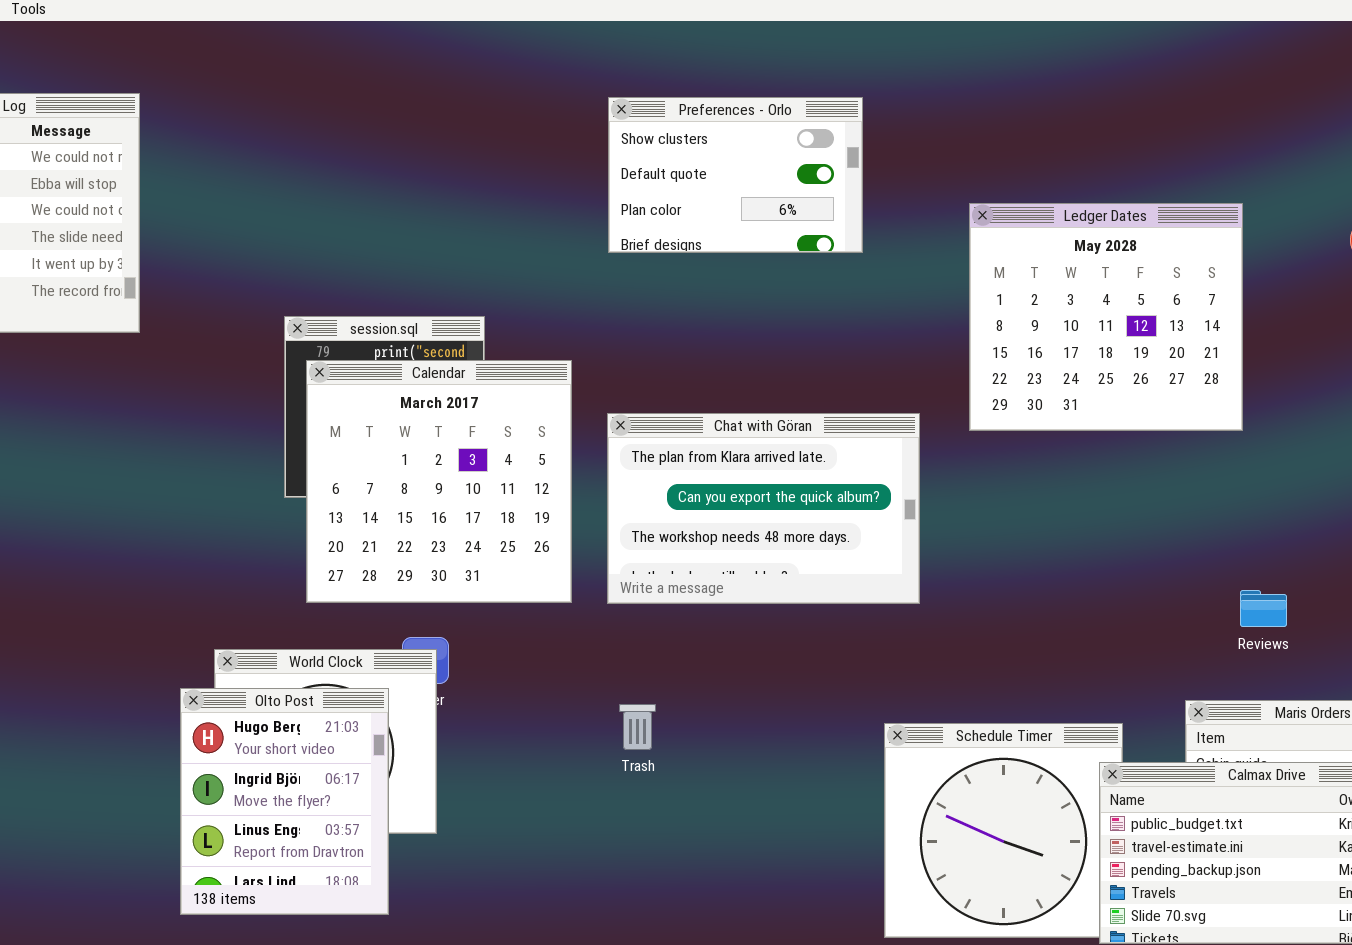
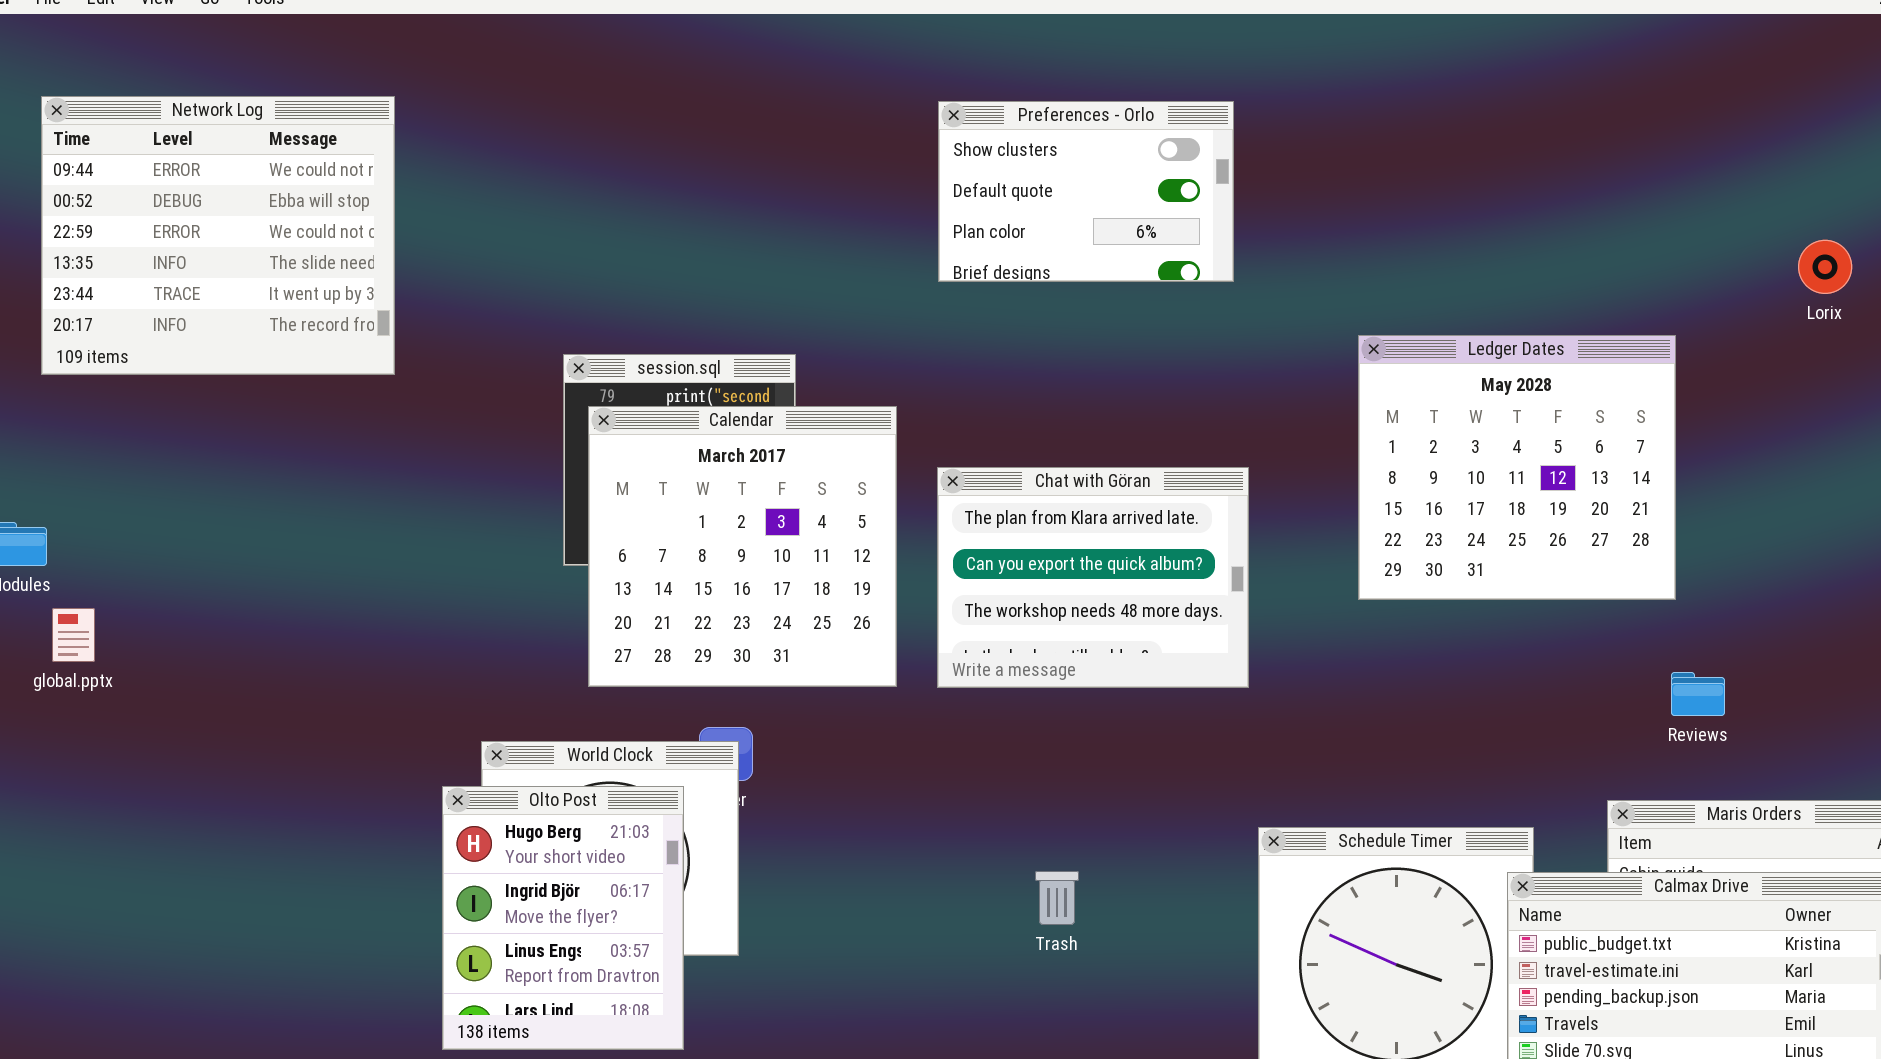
Ledger Dates: [969,203,1243,431] -> [1358,335,1676,600], moved
Chat with Göran: [607,413,920,604] -> [937,467,1249,688], resized
Trash: [619,704,656,750] -> [1035,871,1079,925], moved

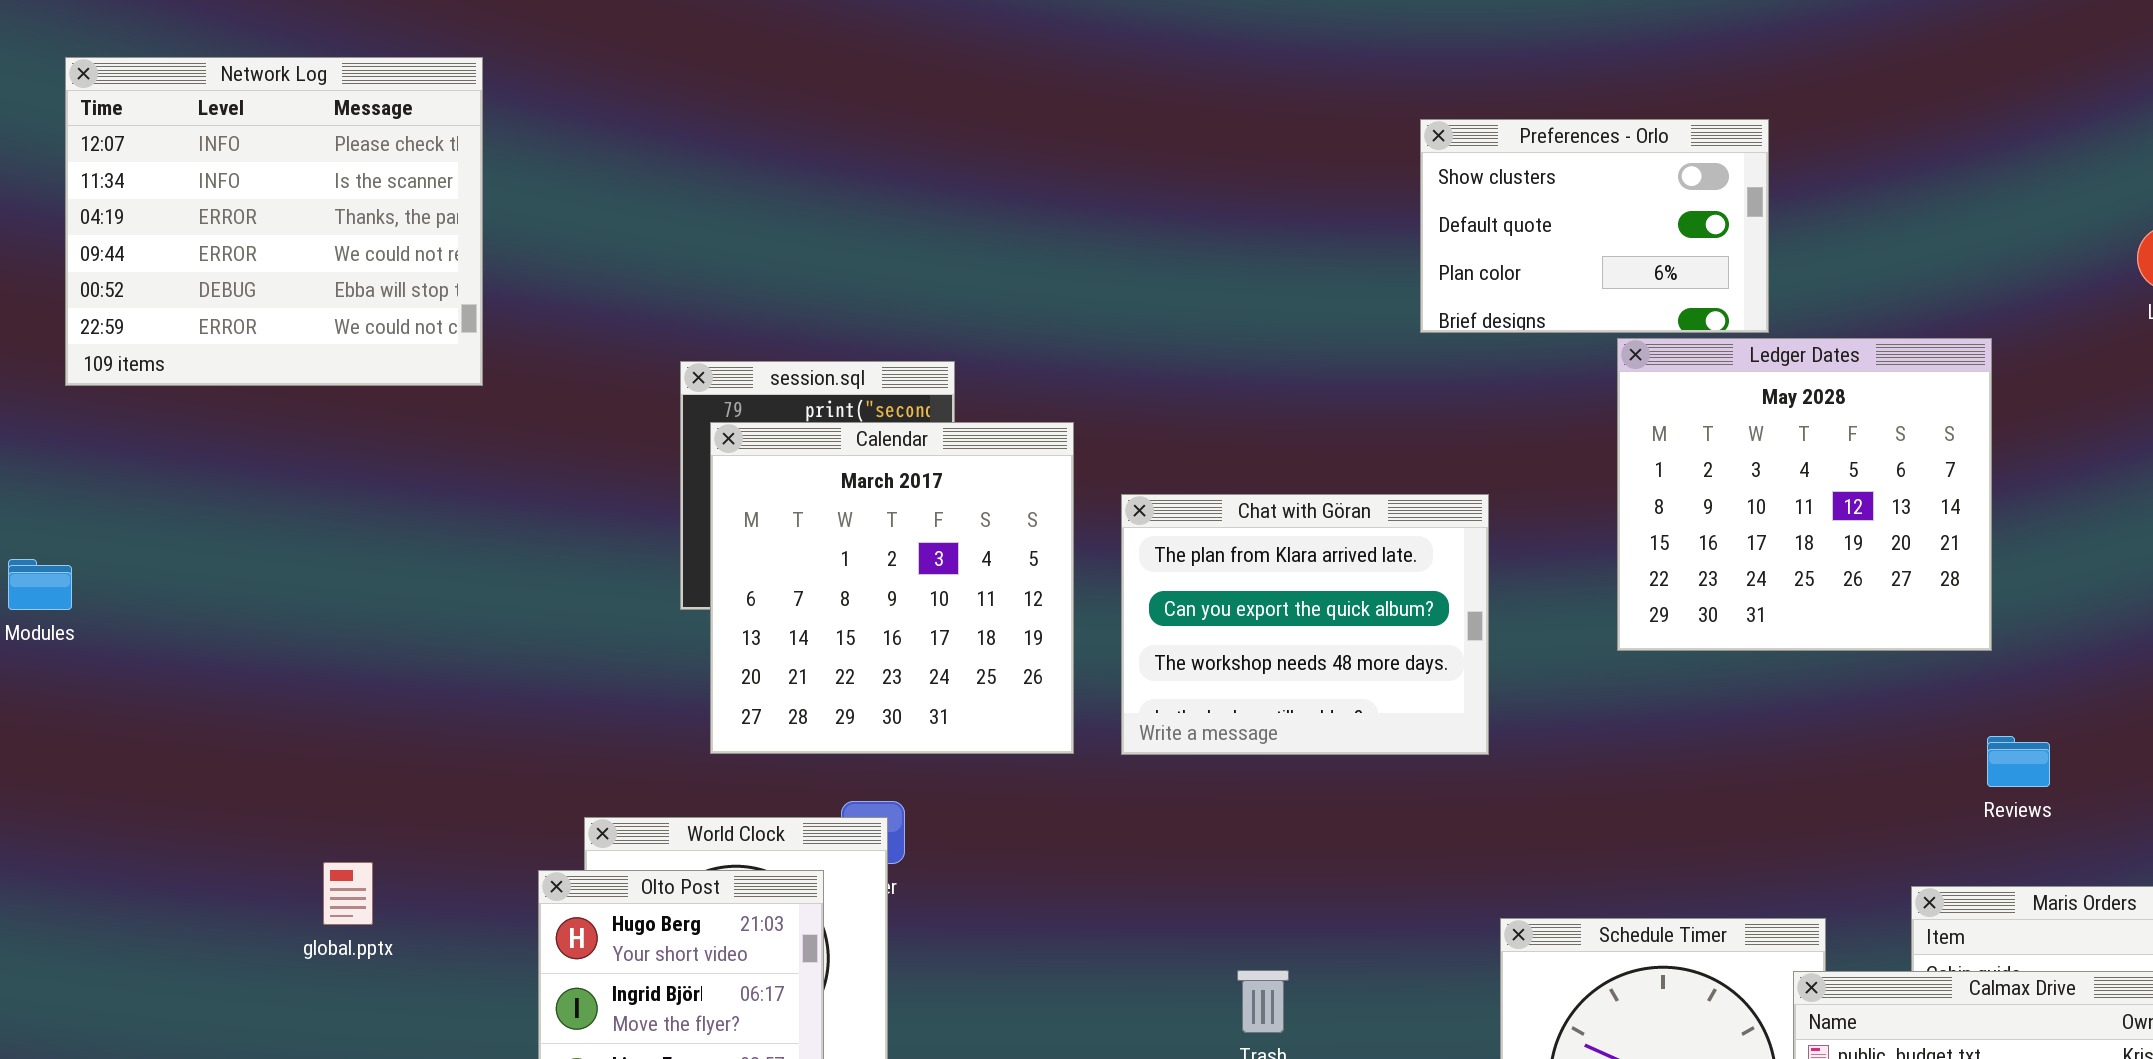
Network Log: [41,96,395,375] -> [65,57,483,386], scrolled up 3 rows
Preferences - Orlo: [938,101,1234,282] -> [1420,119,1769,333], moved
global.pptx: [52,608,95,662] -> [323,862,373,925], moved

